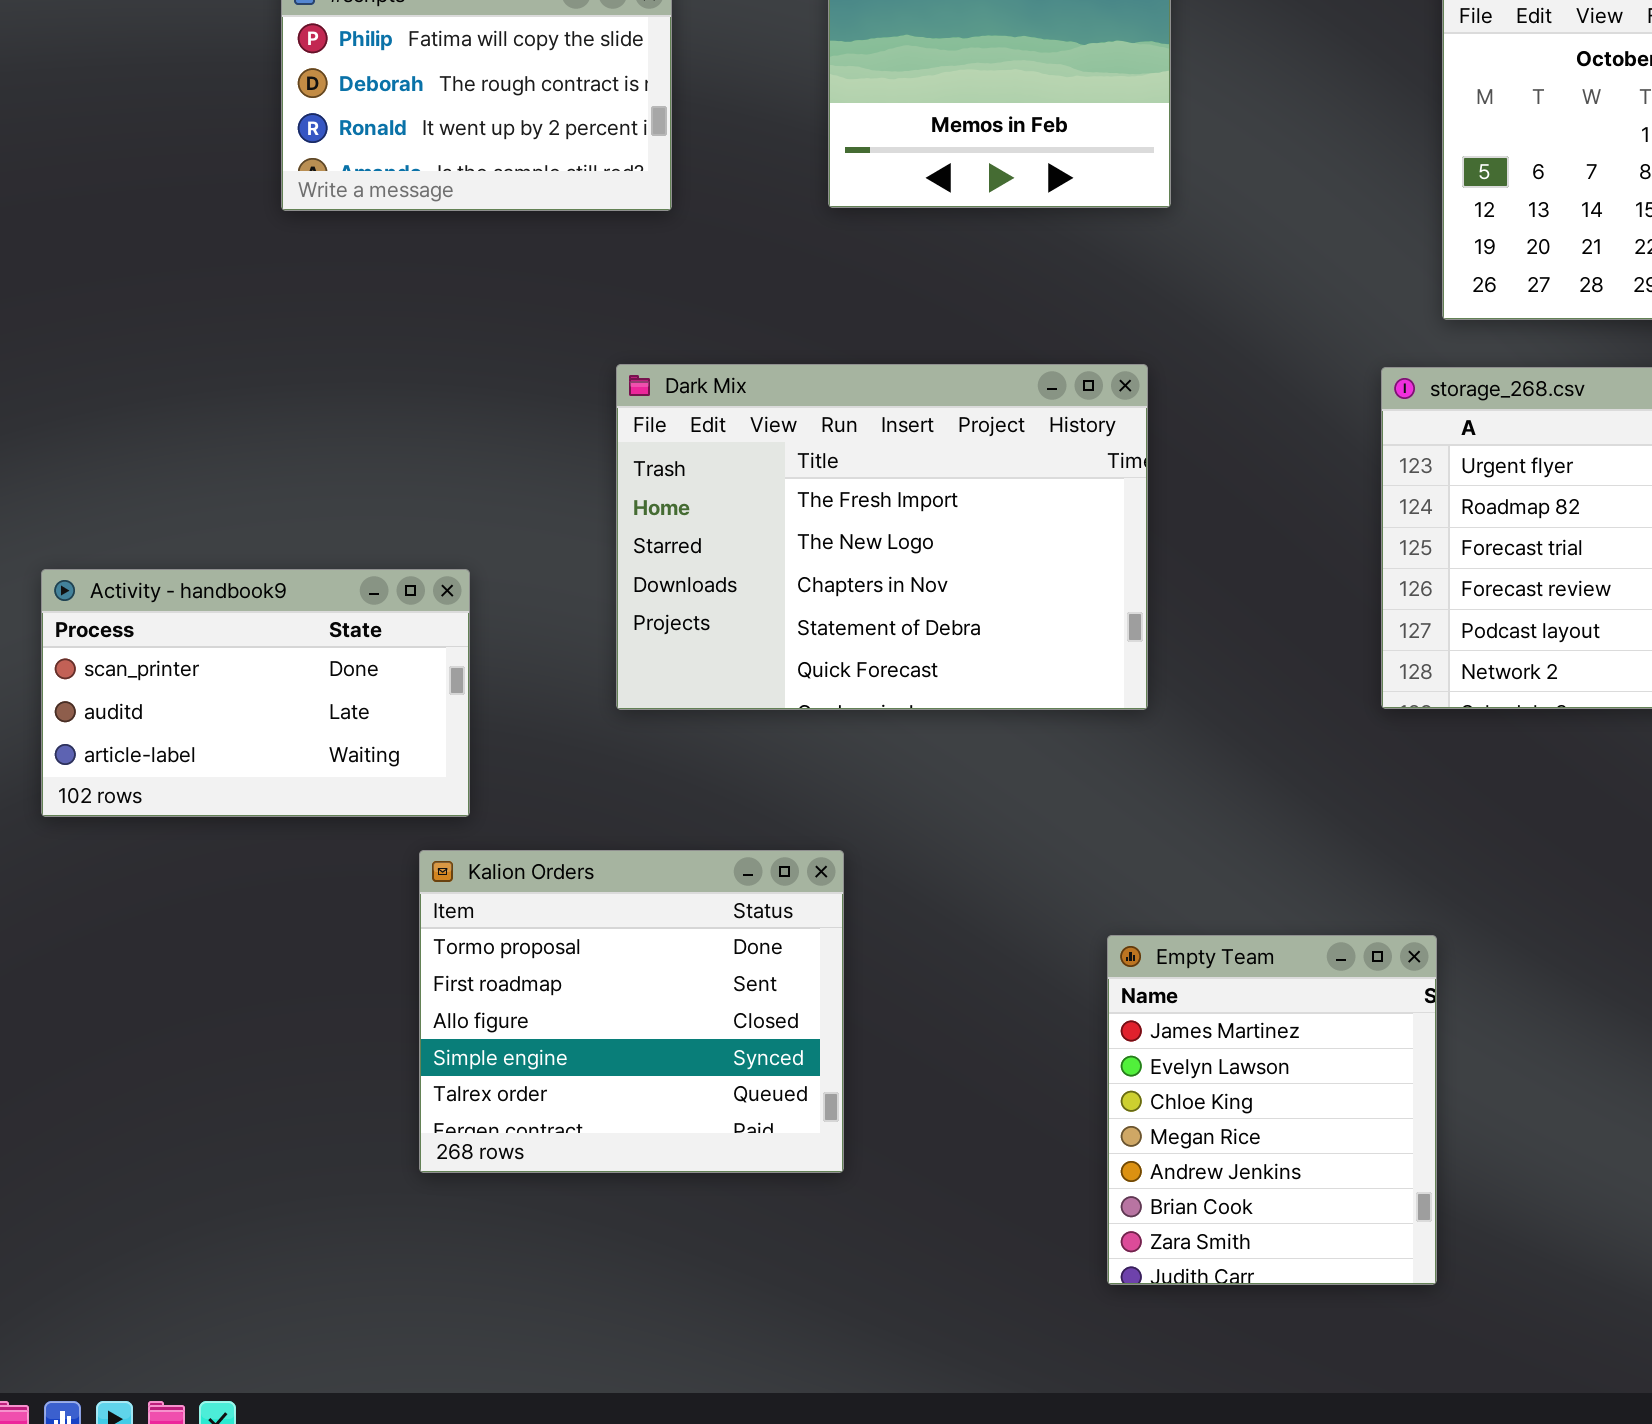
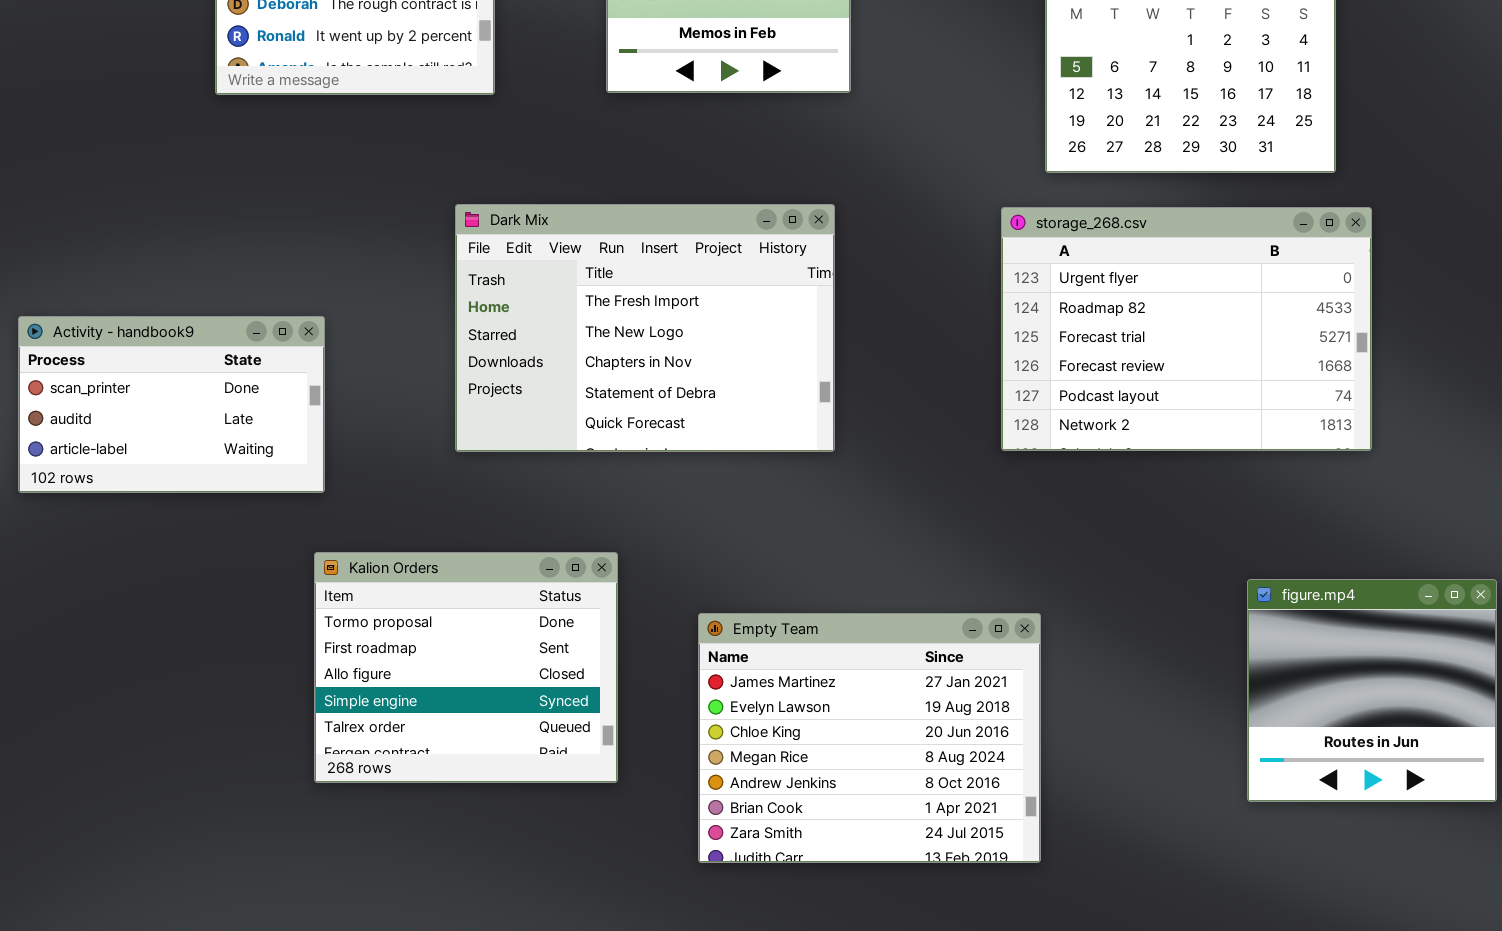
Activity - handbook9: [41,569,470,817] -> [18,316,325,493], moved
Empty Team: [1107,935,1437,1285] -> [698,613,1041,863], resized

